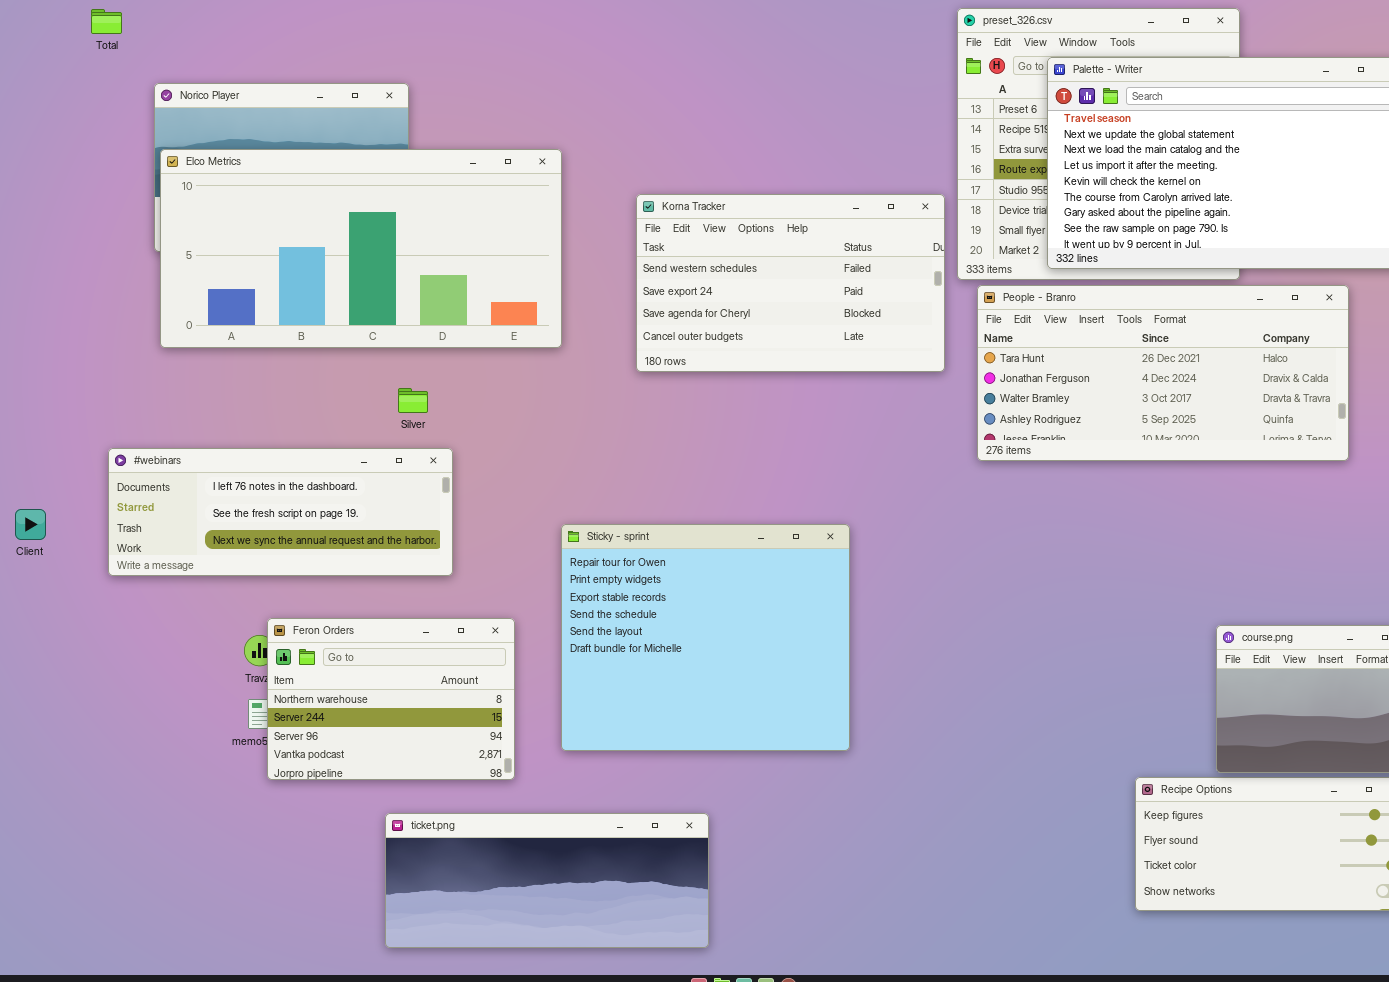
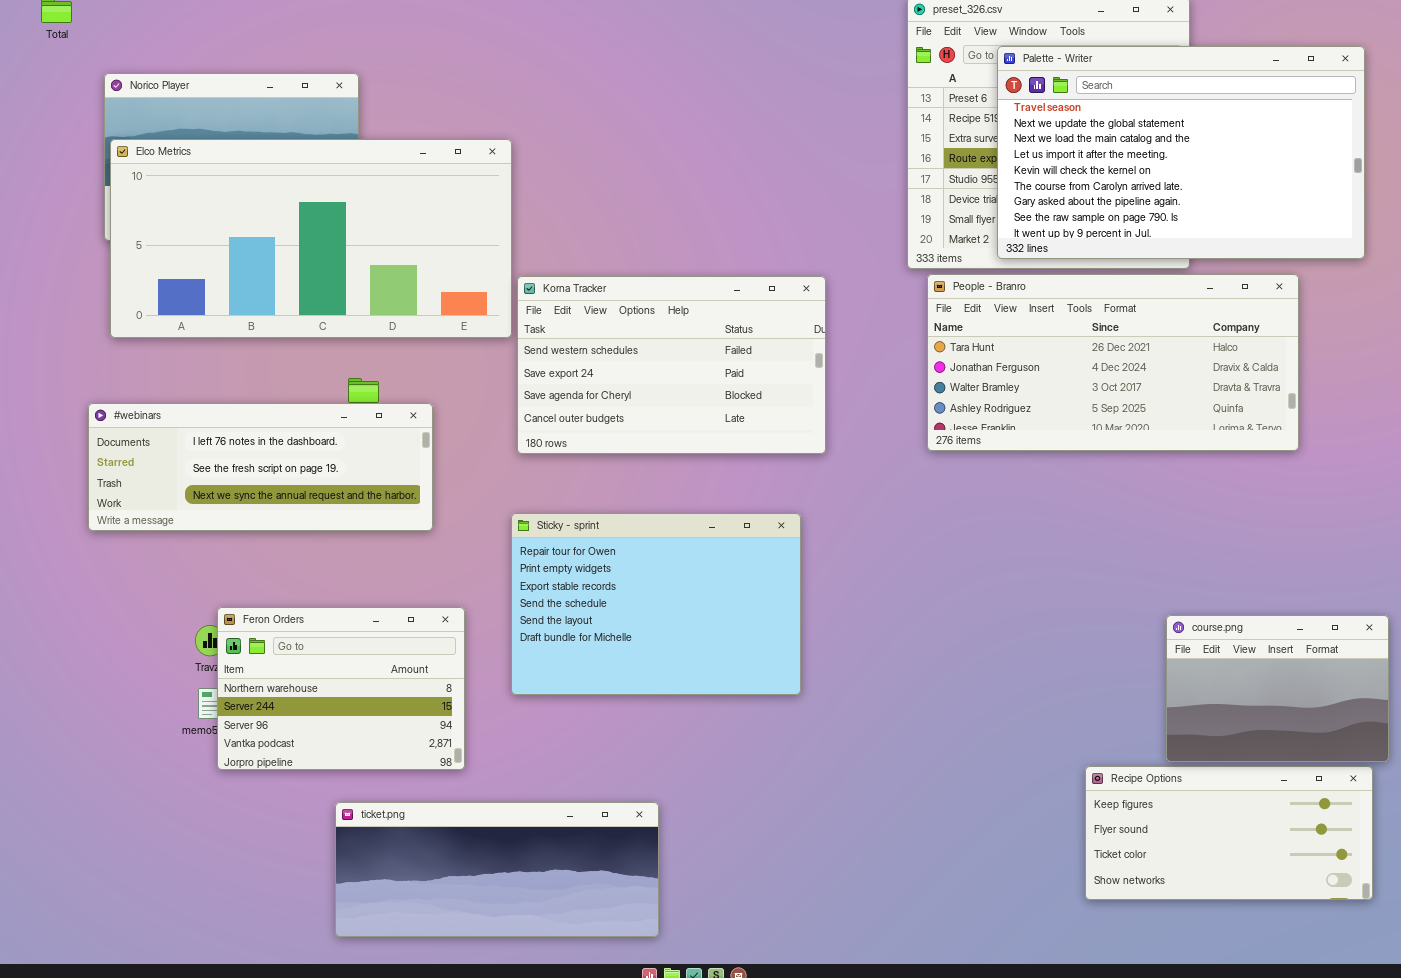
Korna Tracker: [636,194,945,372] -> [517,276,826,454], moved
#webinars: [108,448,453,576] -> [88,403,433,531], moved
Sticky - sprint: [561,524,850,751] -> [511,513,801,695], resized

